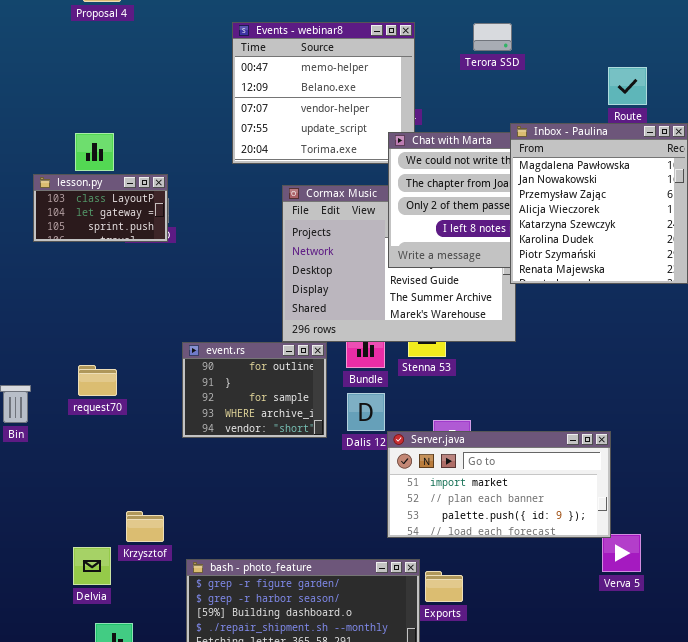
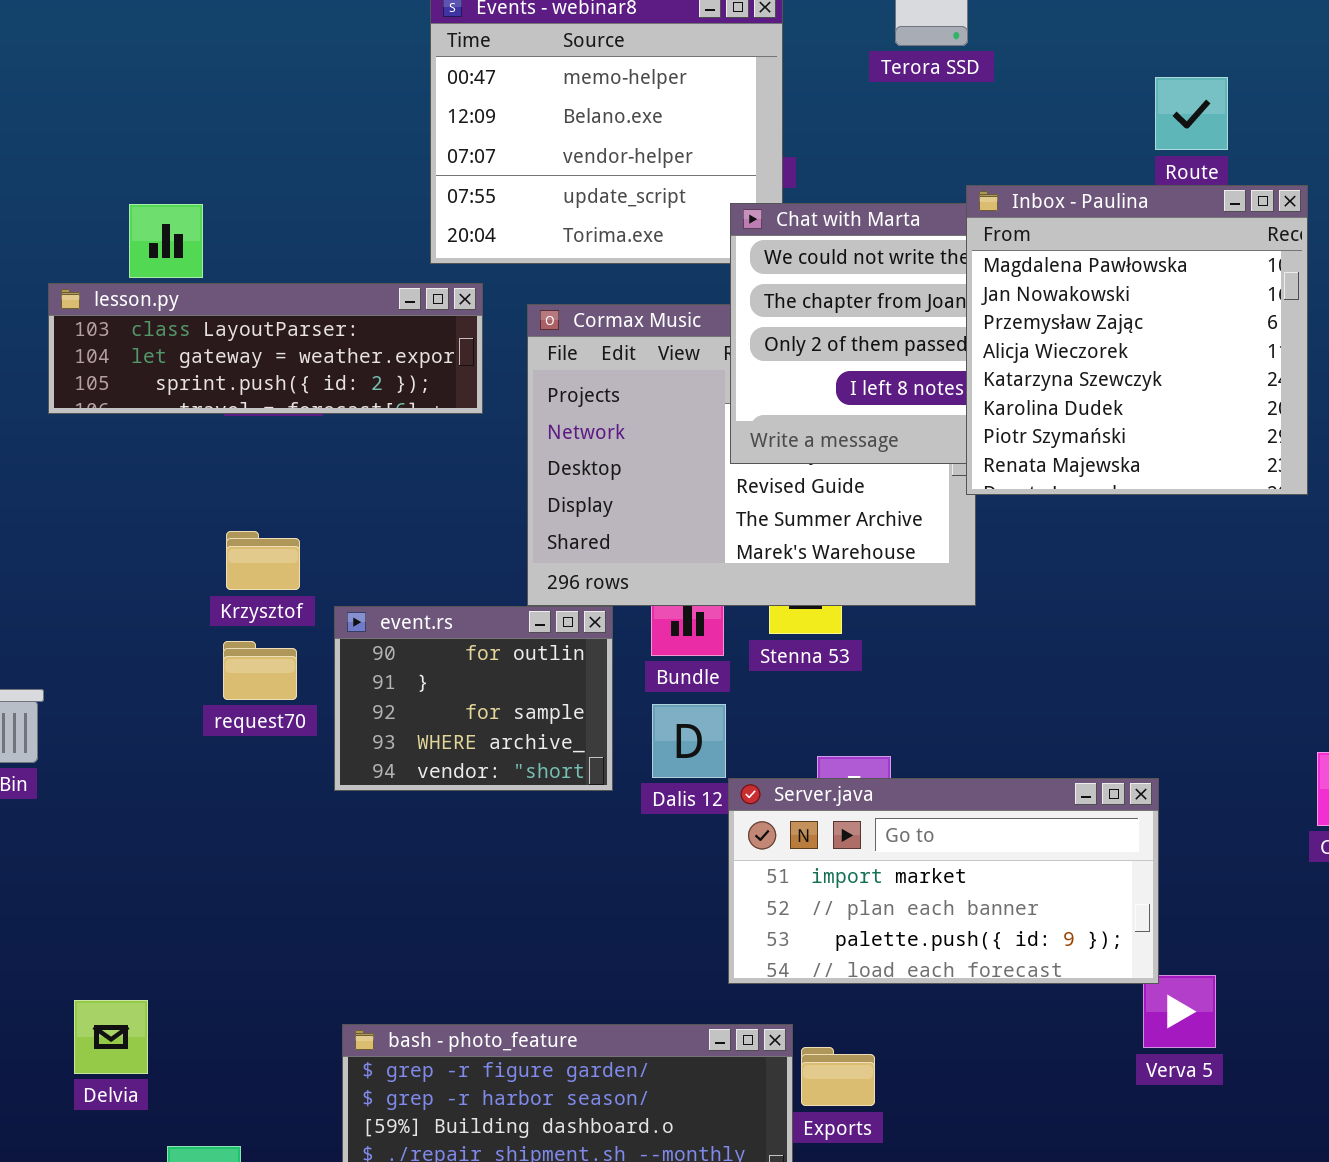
lesson.py: [33,174,168,242] -> [48,283,483,414], resized
request70: [78,365,117,396] -> [223,641,297,700], moved
Krzysztof: [126,511,164,542] -> [226,531,300,590], moved
Delvia: [73,547,111,585] -> [74,1000,148,1074], moved

